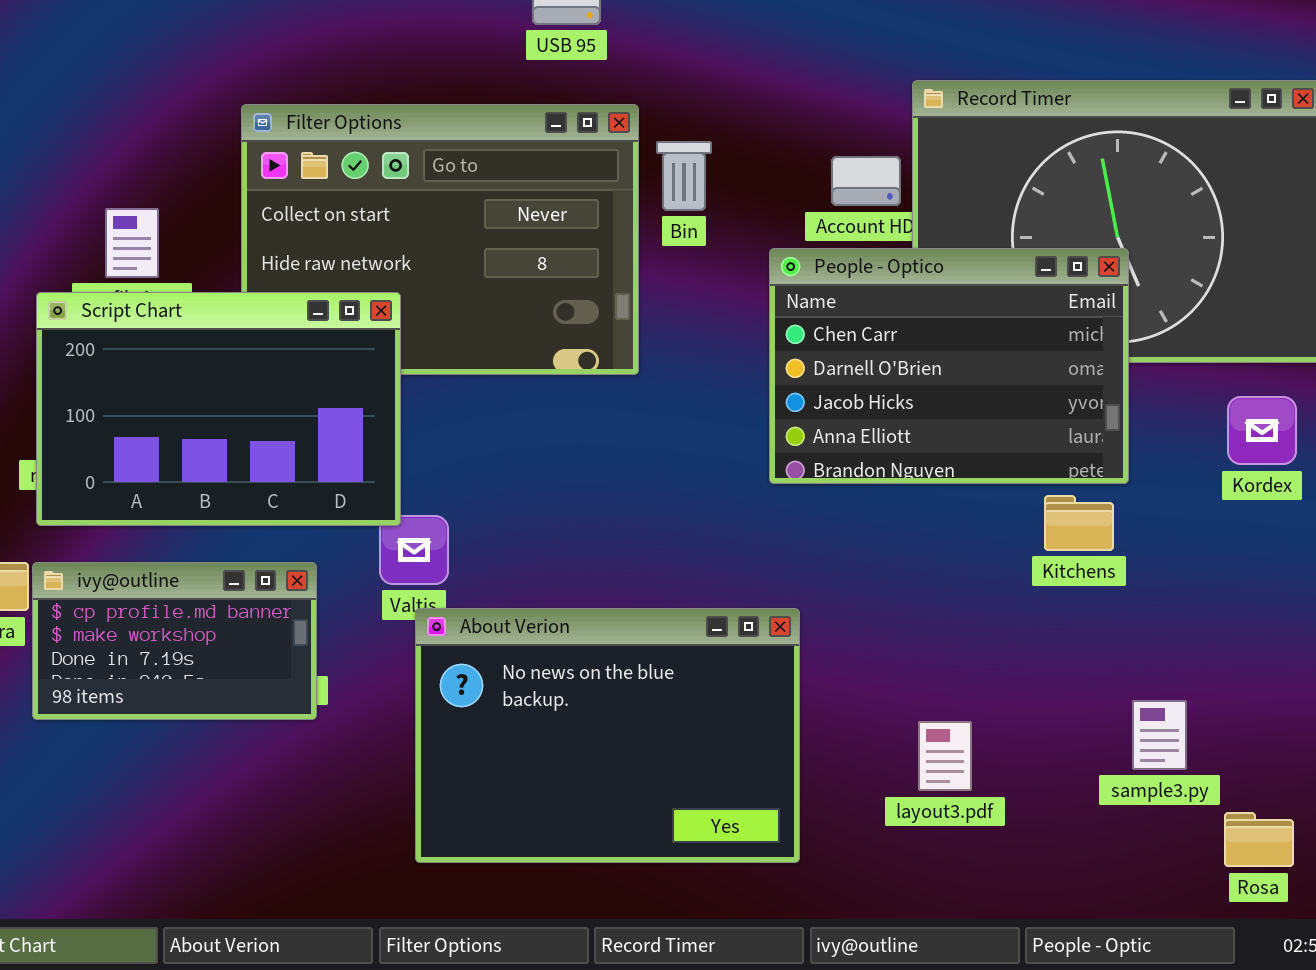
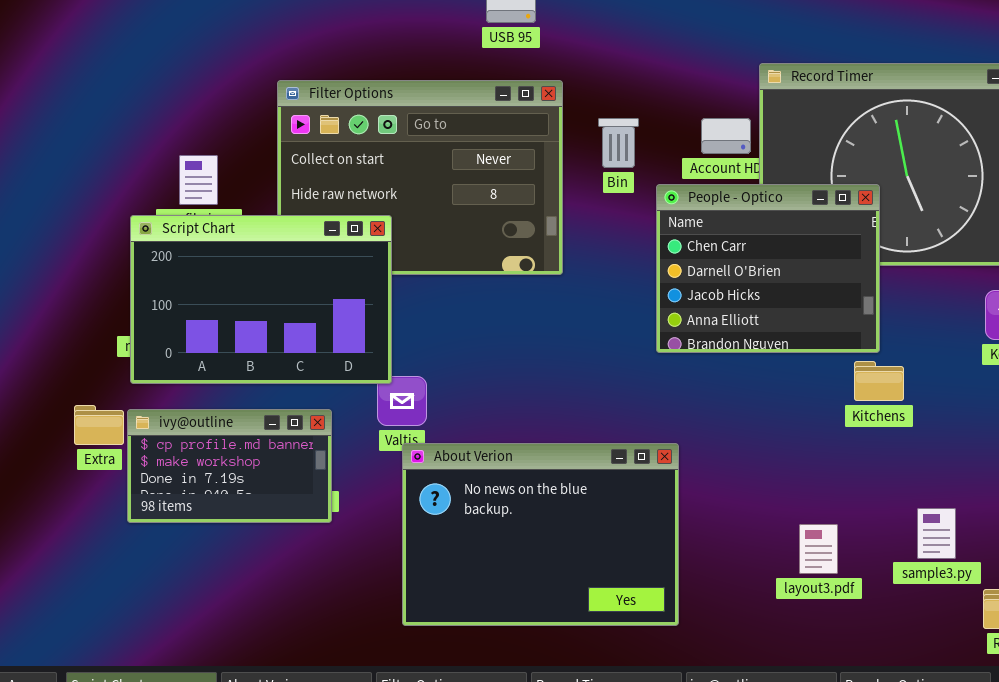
Bin: [656,141,712,211] -> [598,118,639,168], moved
People - Optico: [769,248,1129,484] -> [656,184,880,353], resized
layout3.pdf: [918,721,972,791] -> [799,524,838,574], moved

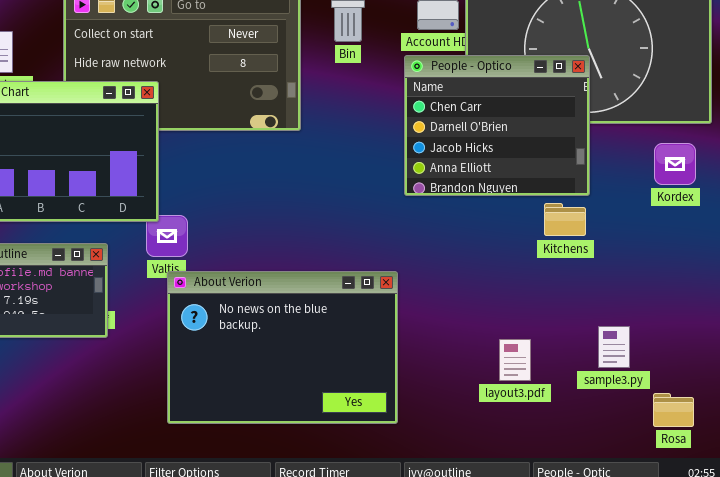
People - Optico: [656,184,880,353] -> [404,55,590,196], moved

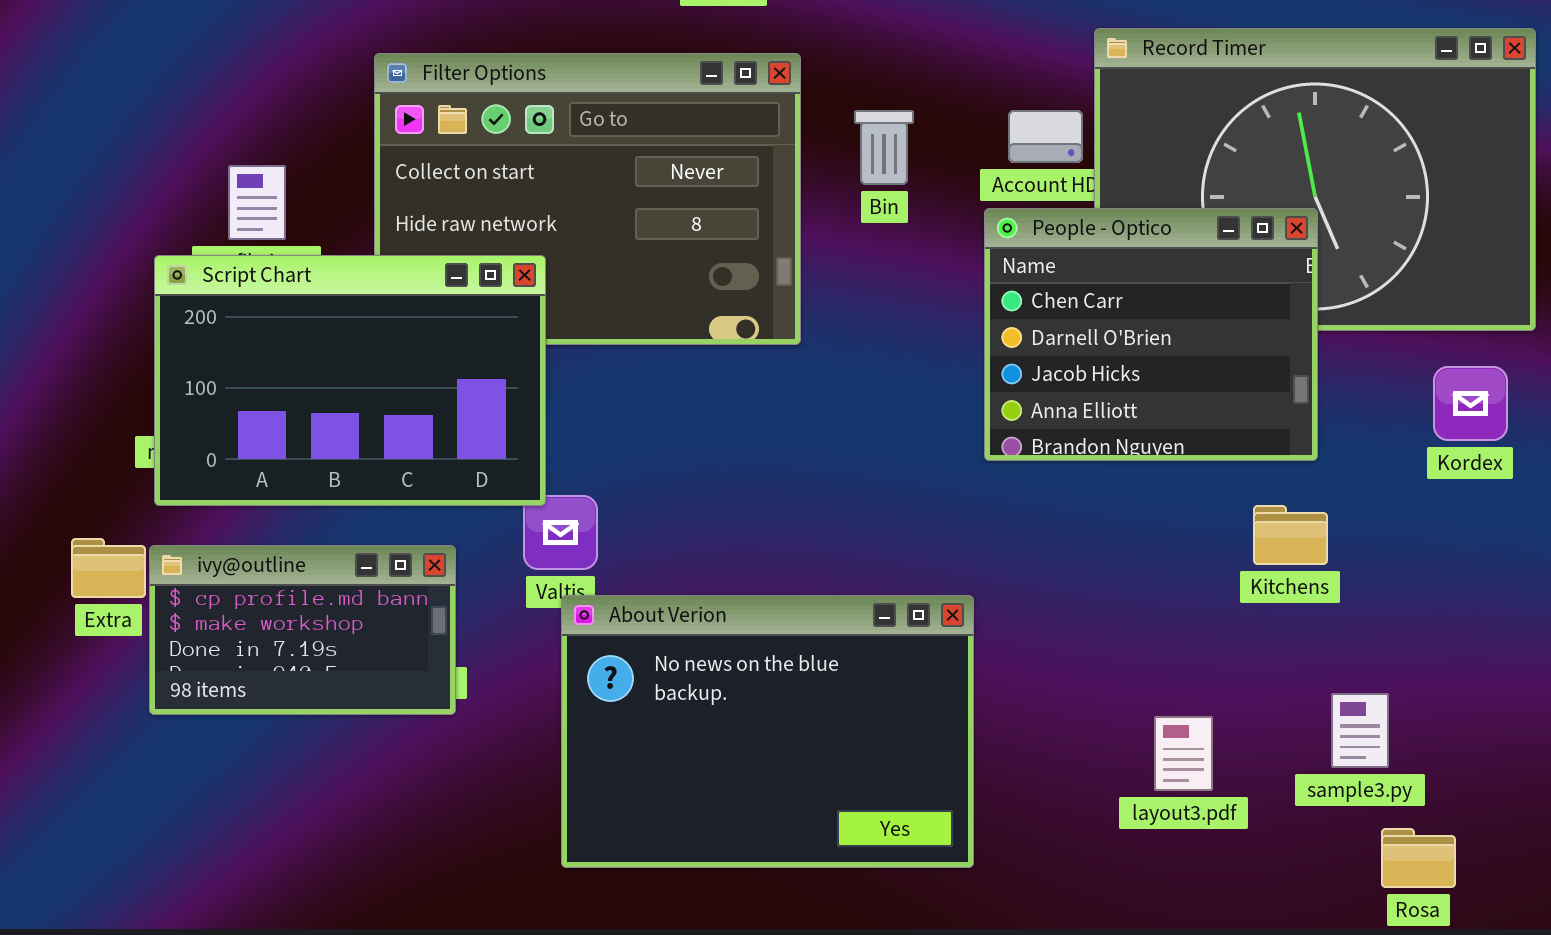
Kitchens: [544,203,586,236] -> [1253,505,1328,565], moved
Rosa: [653,393,694,427] -> [1381,828,1456,888], moved

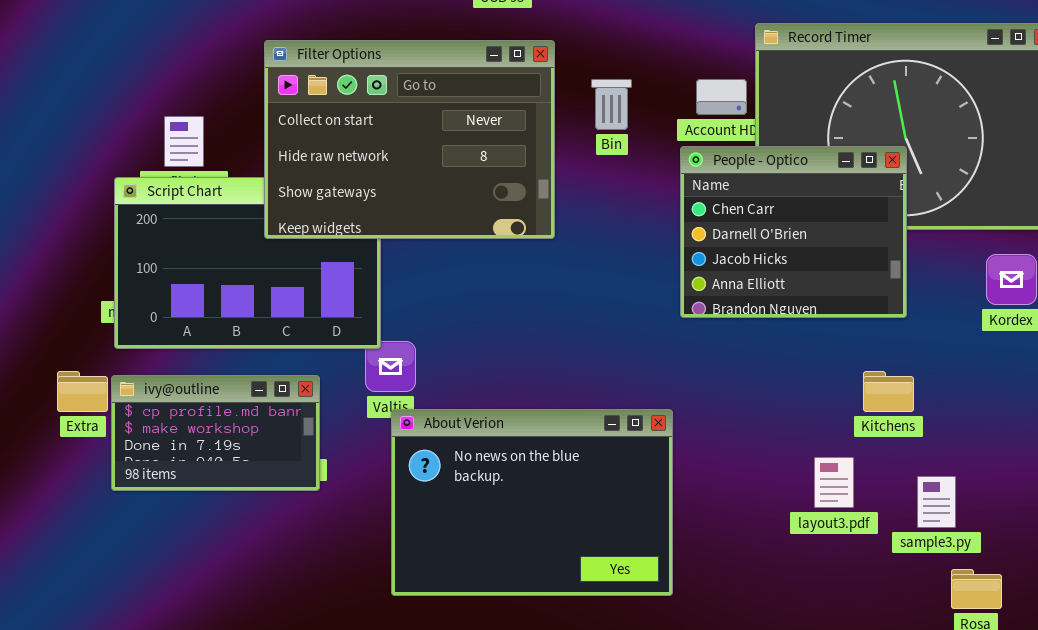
Filter Options: [374,53,801,345] -> [264,40,555,239], raised
Kitchens: [1253,505,1328,565] -> [863,371,914,412], moved
layout3.pdf: [1154,716,1213,791] -> [814,457,854,508], moved

